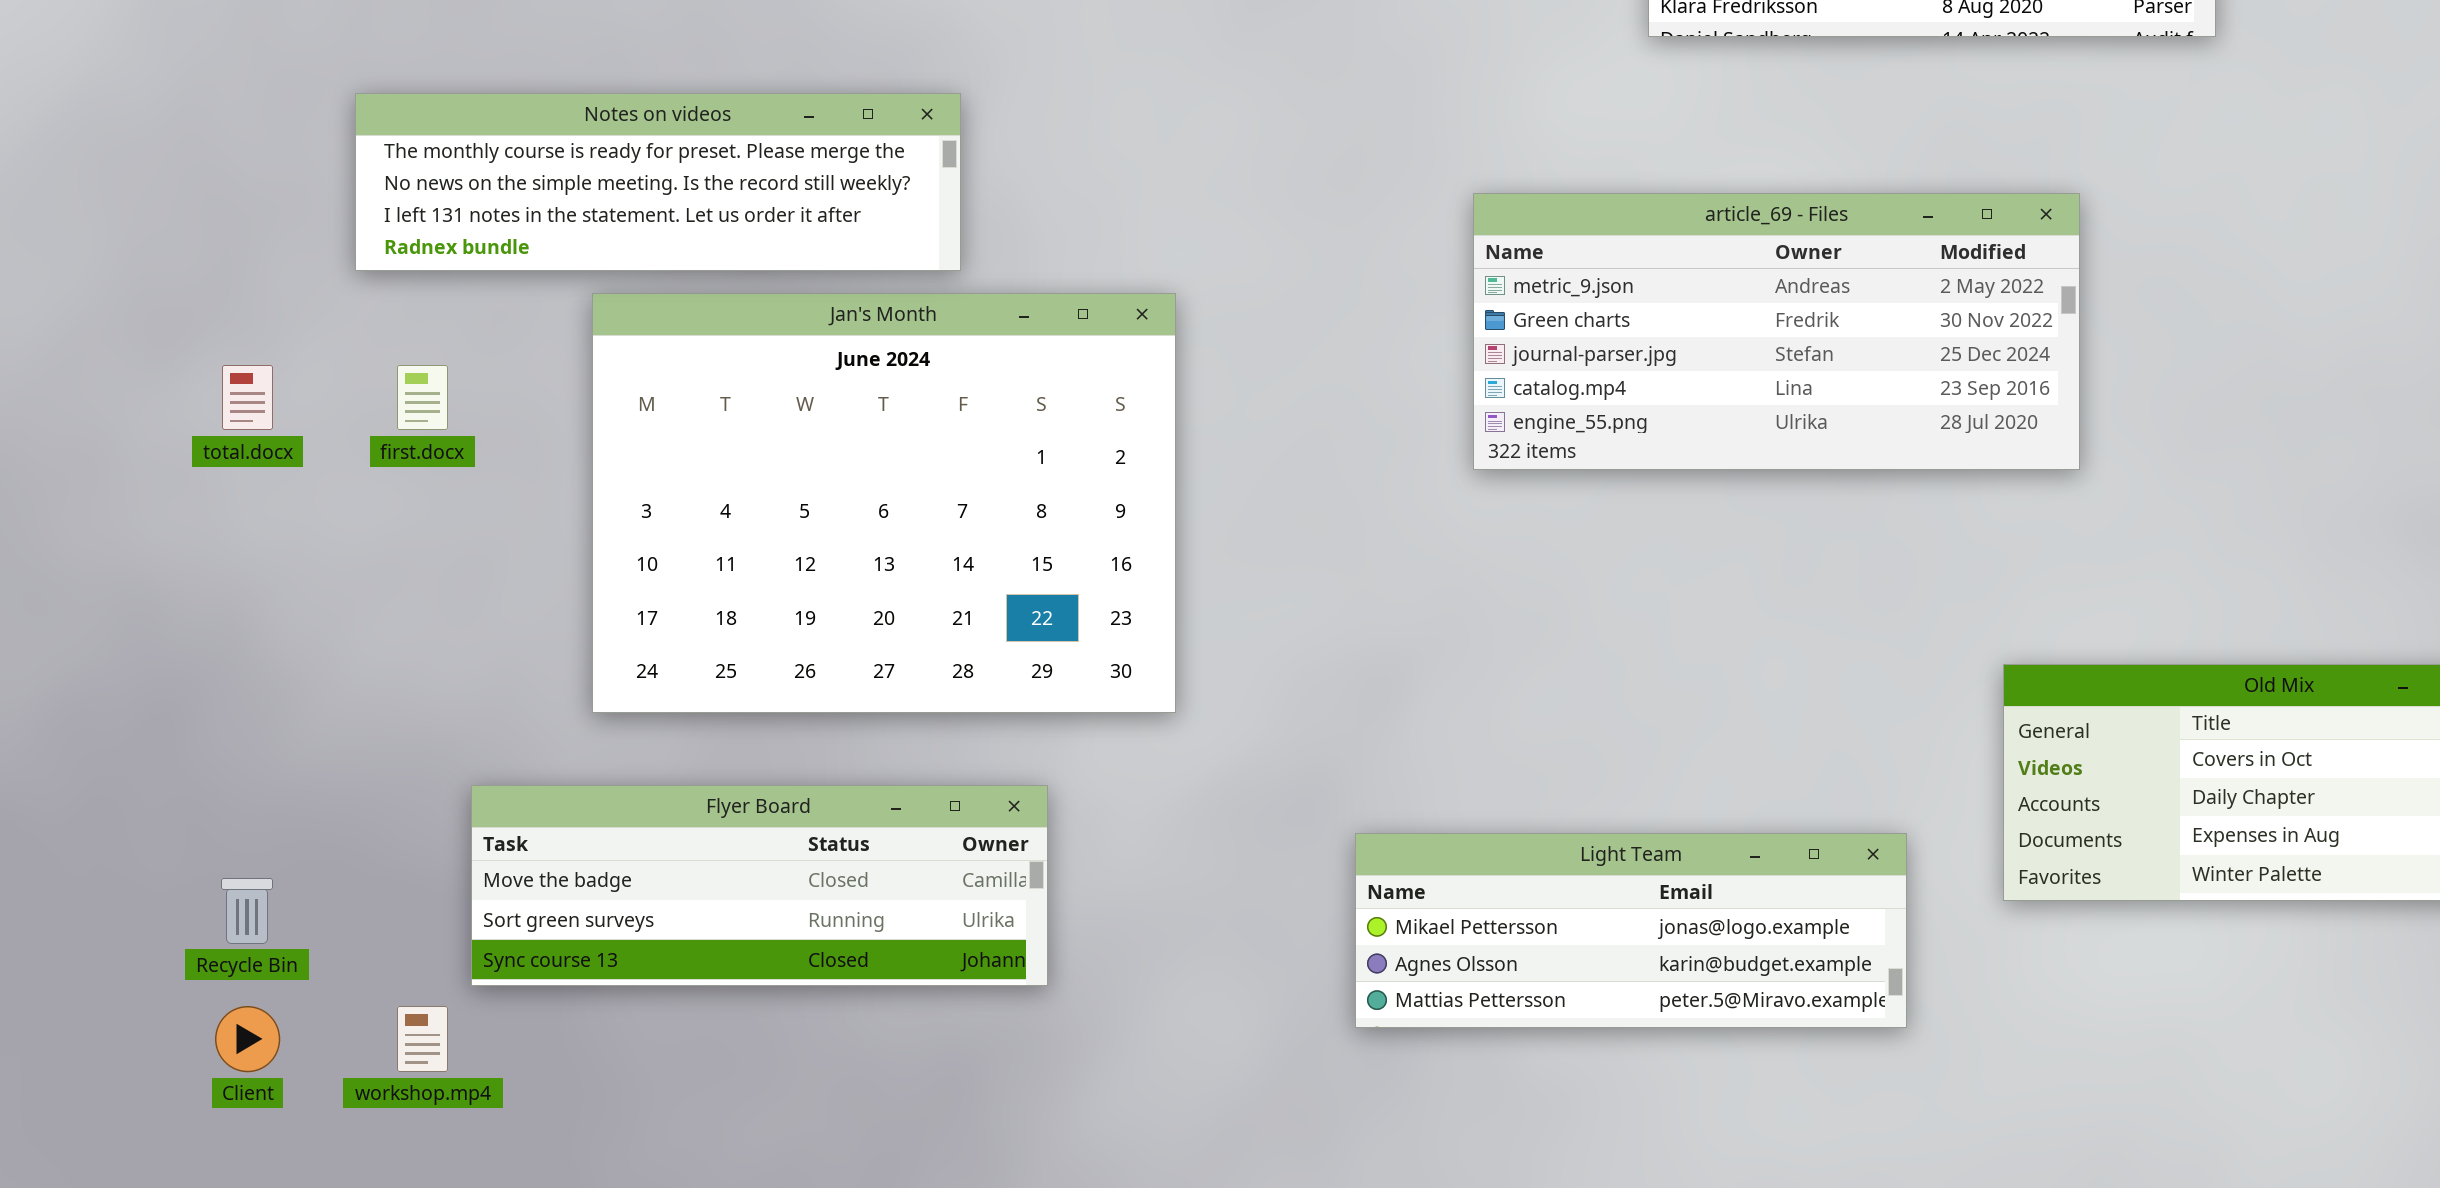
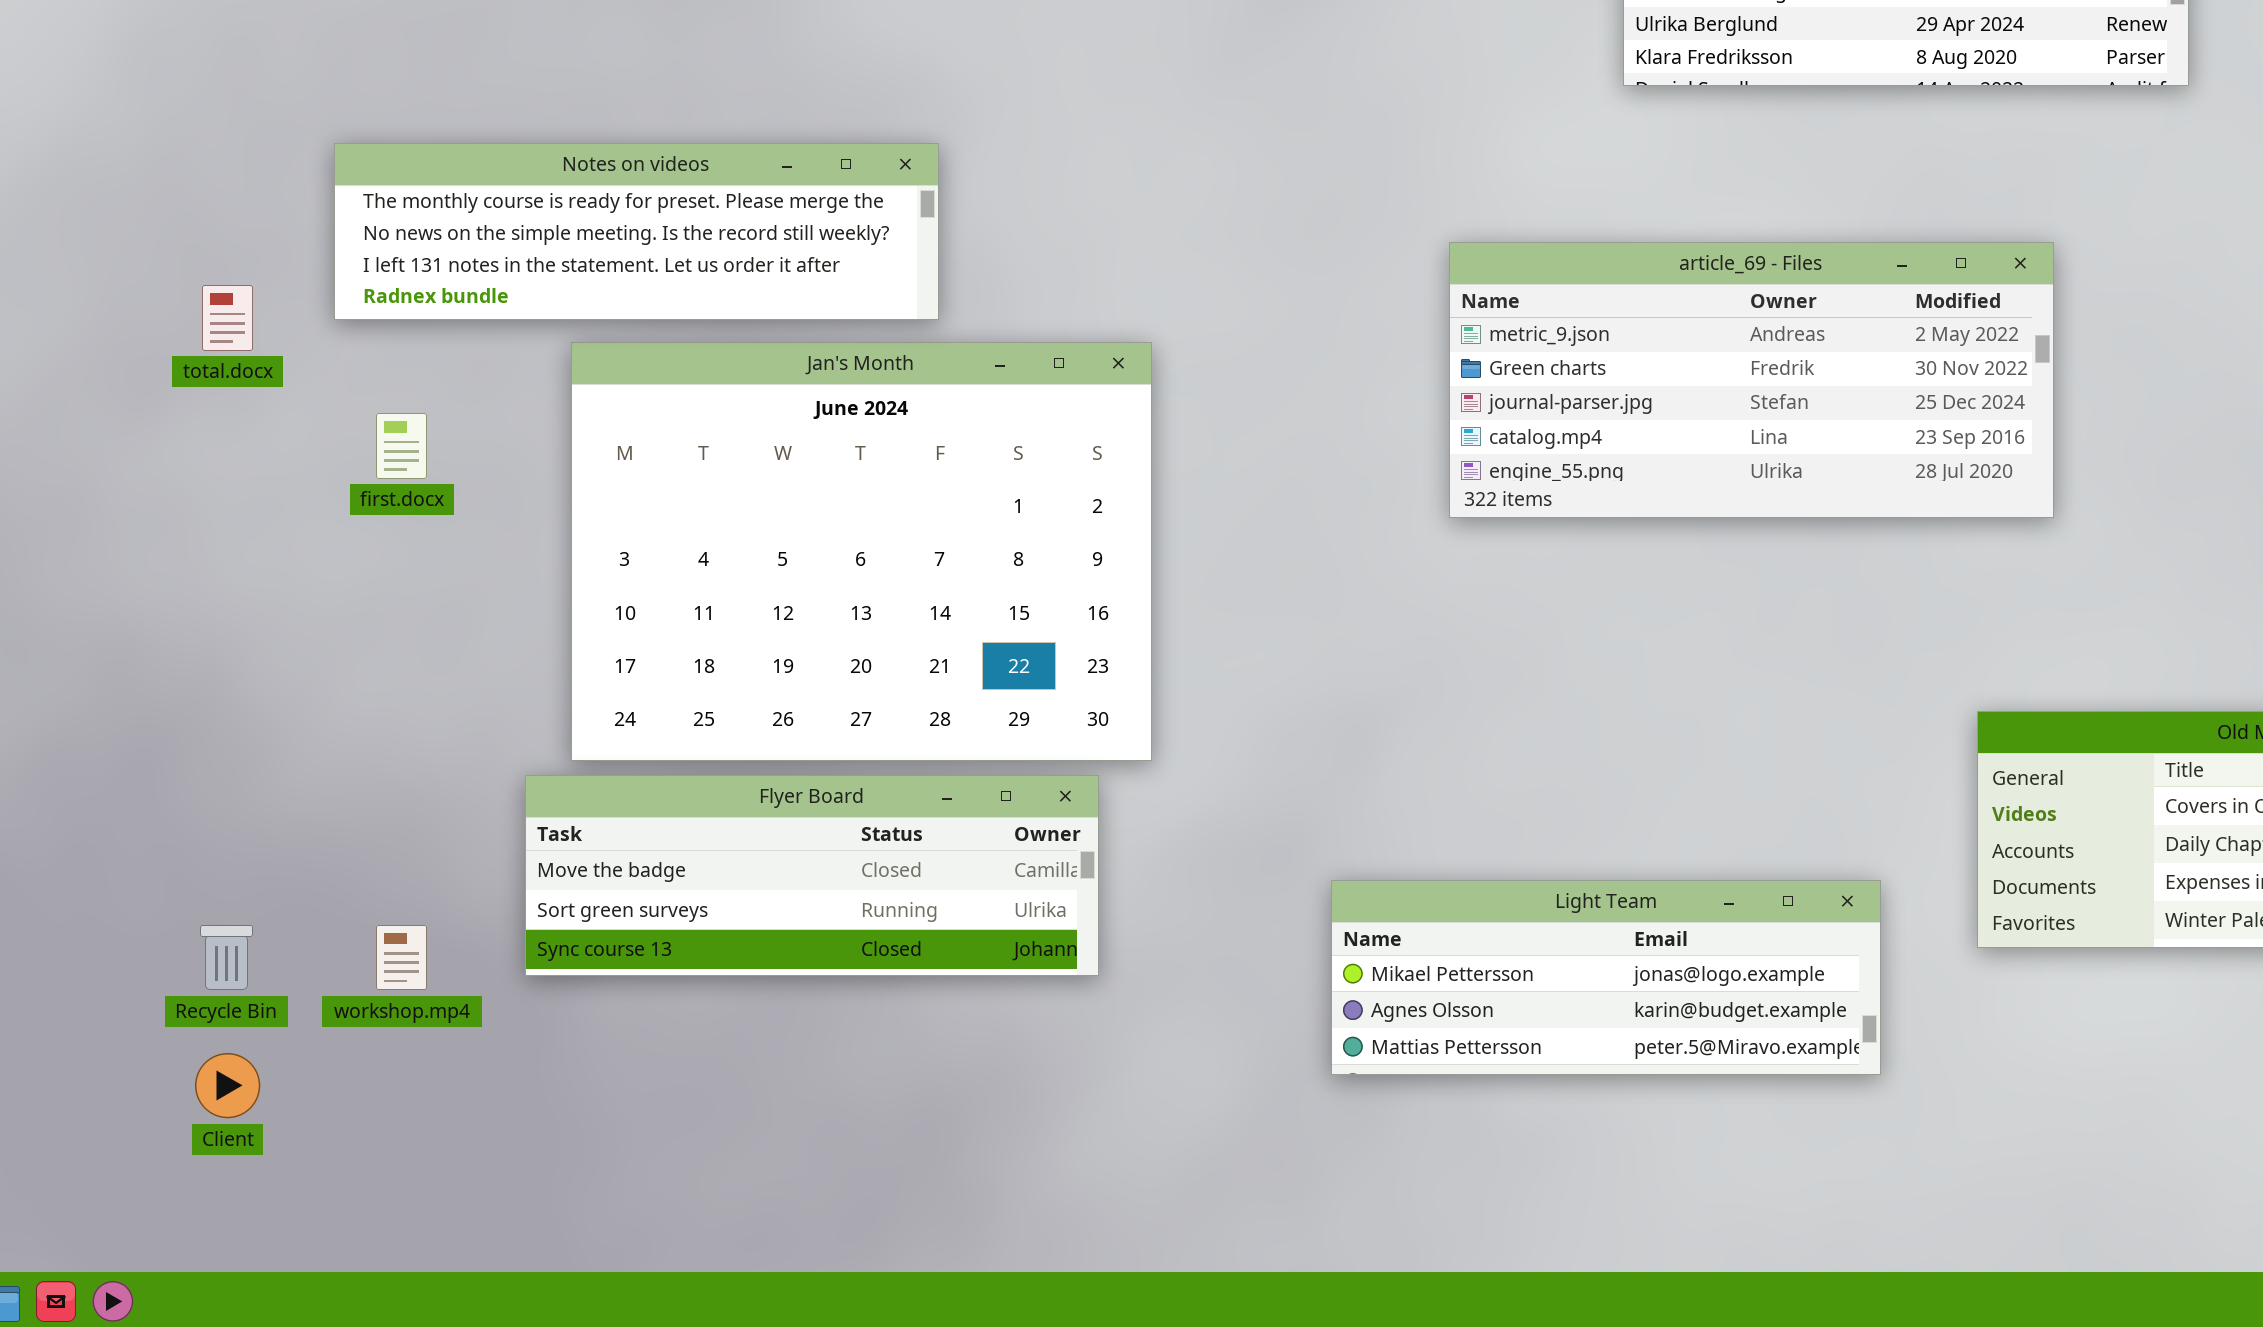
total.docx: [222,365,273,430] -> [202,285,253,351], moved
Flyer Board: [471,785,1048,986] -> [525,775,1099,976], moved
workshop.mp4: [397,1006,448,1072] -> [376,925,427,990], moved

